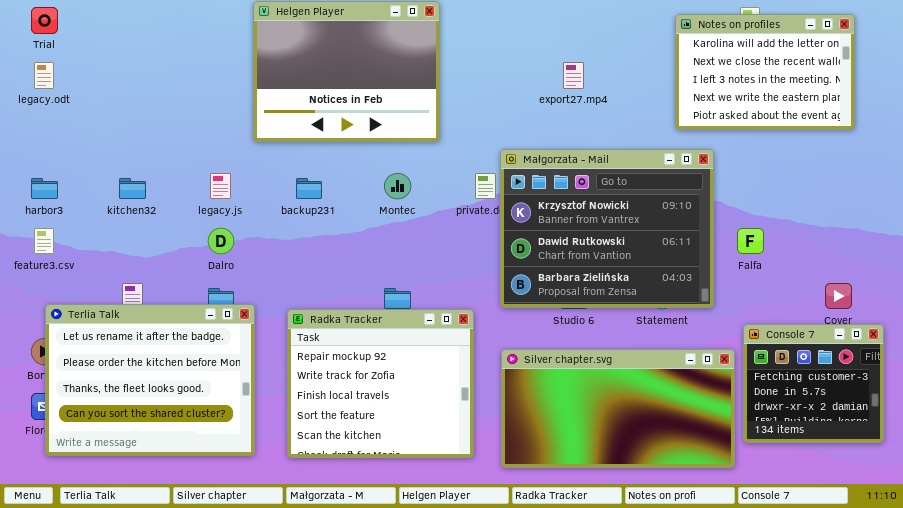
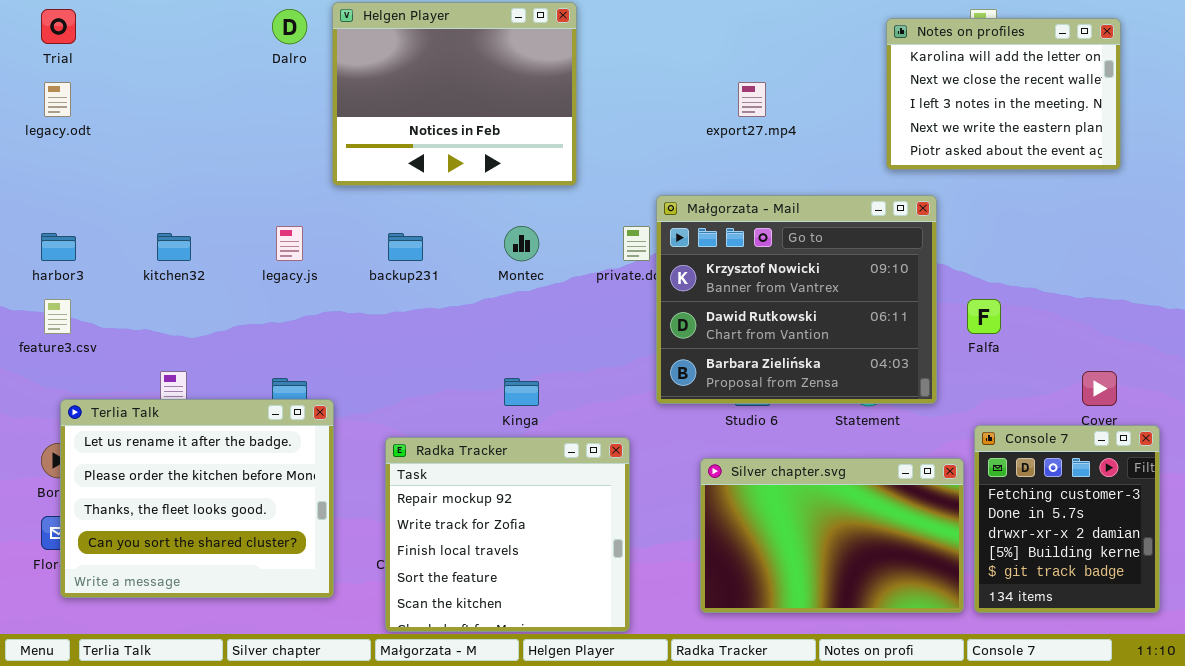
Dalro: [208,228,234,254] -> [272,9,307,44], moved
Radka Tracker: [287,309,474,458] -> [385,437,630,632], moved
Console 7: [743,324,884,443] -> [974,425,1160,613], resized
Silver chapter.svg: [501,349,735,468] -> [700,458,964,613], resized

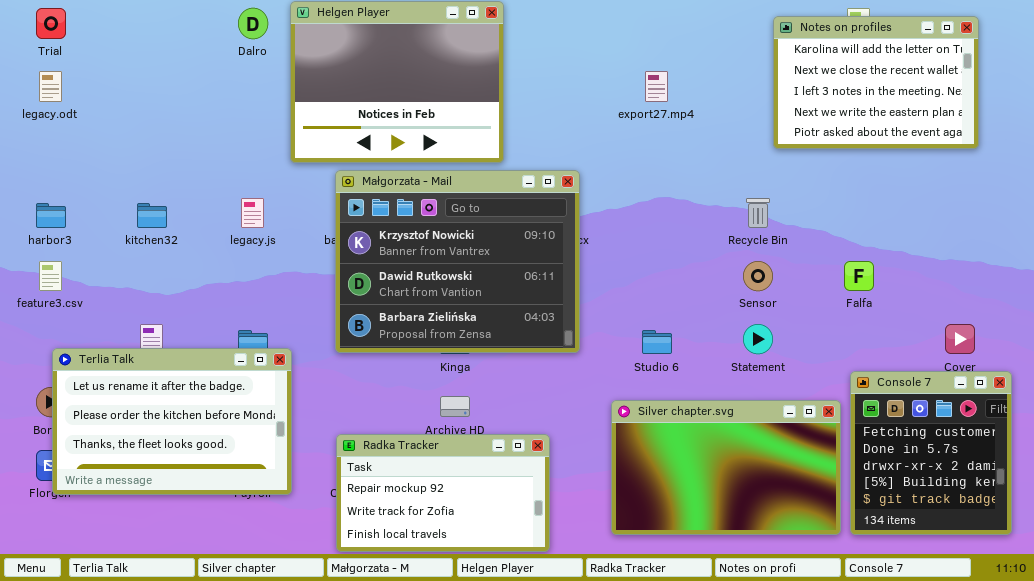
Małgorzata - Mail: [656,195,937,404] -> [335,170,580,353], moved
Terlia Talk: [60,399,334,598] -> [52,348,292,495], resized
Radka Tracker: [385,437,630,632] -> [336,434,550,552], resized

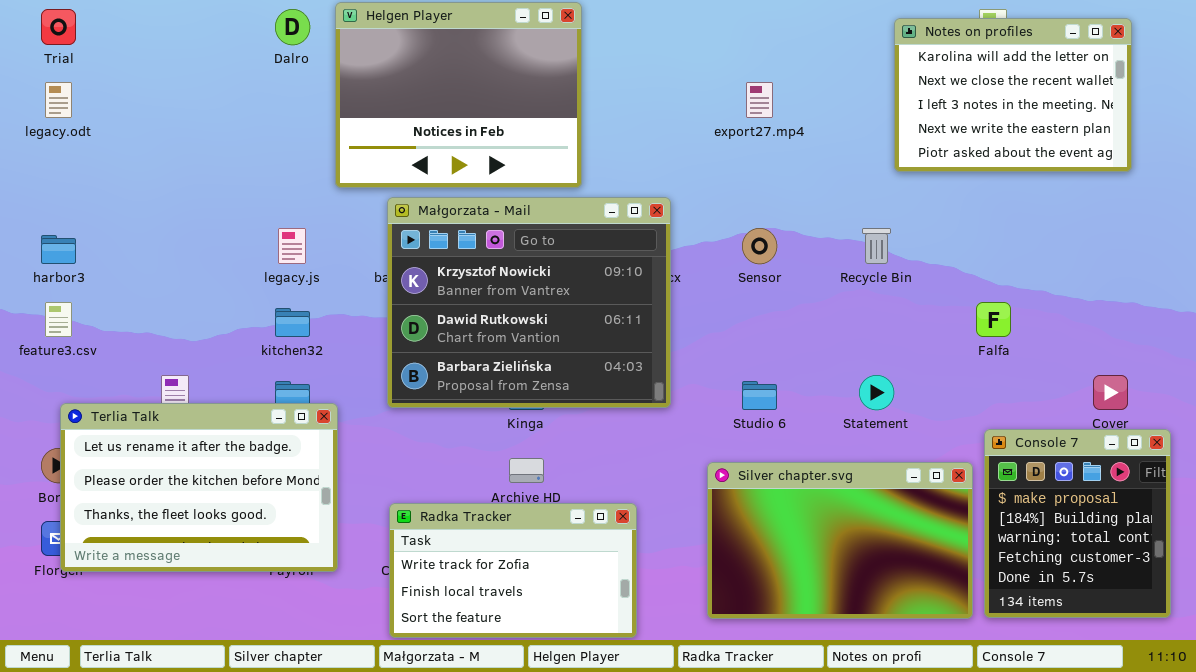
kitchen32: [137,203,167,228] -> [275,308,310,337], moved
Sensor: [743,261,773,291] -> [742,228,777,264], moved
Console 7: [850,371,1012,535] -> [984,429,1171,618], scrolled up 3 rows
Radka Tracker: [336,434,550,552] -> [389,503,637,638], scrolled down 1 row

